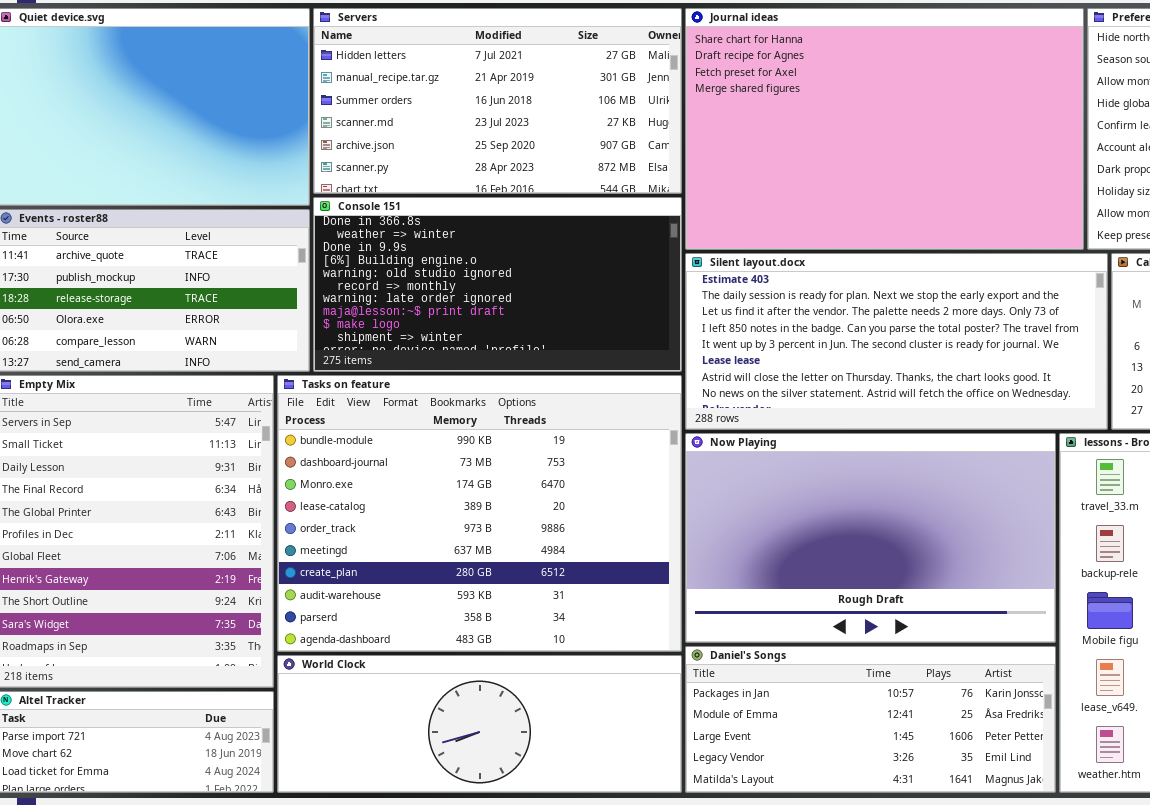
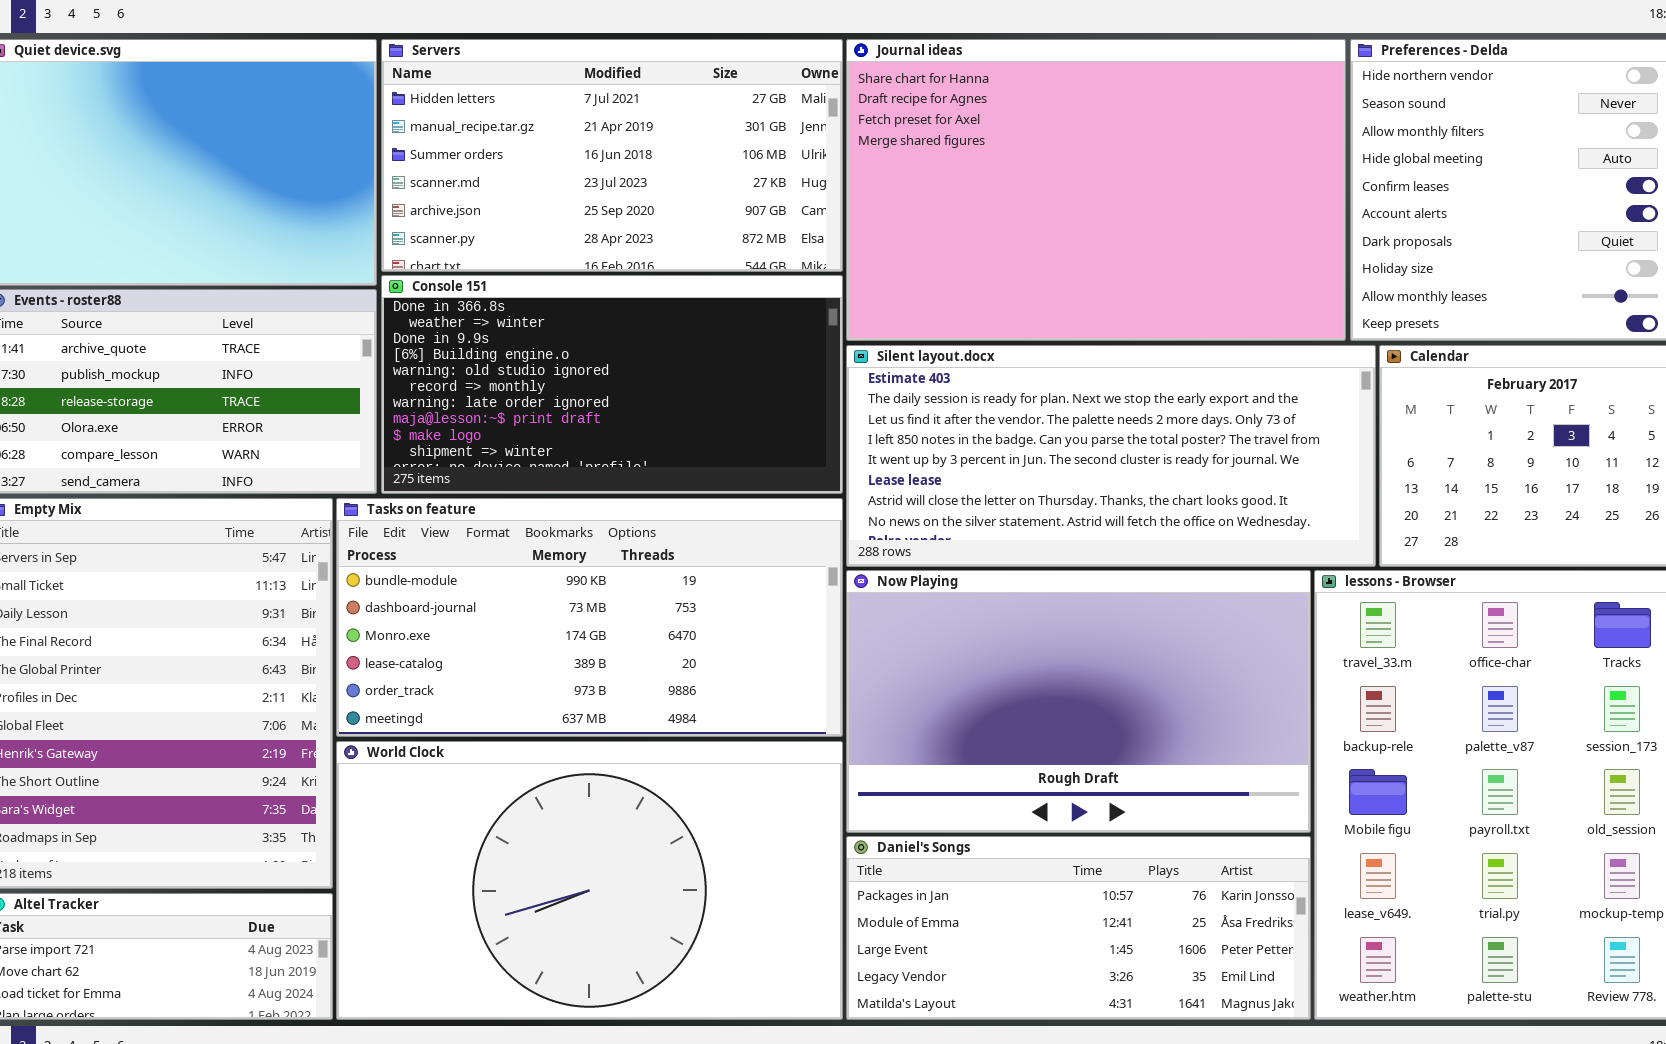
Tasks on feature: [277,375,682,652] -> [336,498,843,737], resized
World Clock: [277,655,682,793] -> [336,741,843,1020], resized

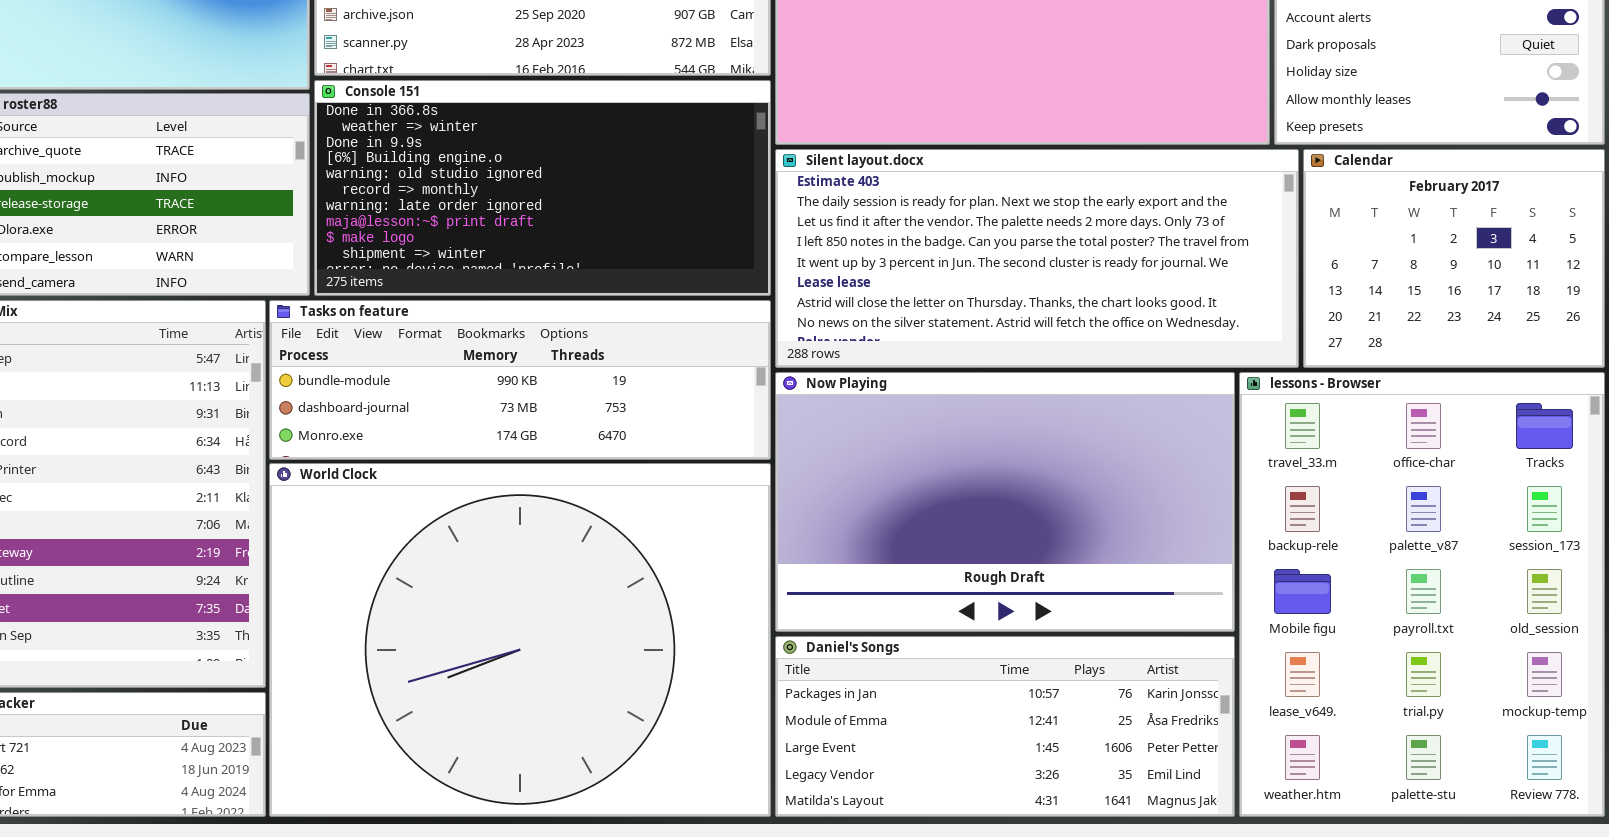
Tasks on feature: [336,498,843,737] -> [269,300,771,460], resized
World Clock: [336,741,843,1020] -> [269,463,771,817], resized

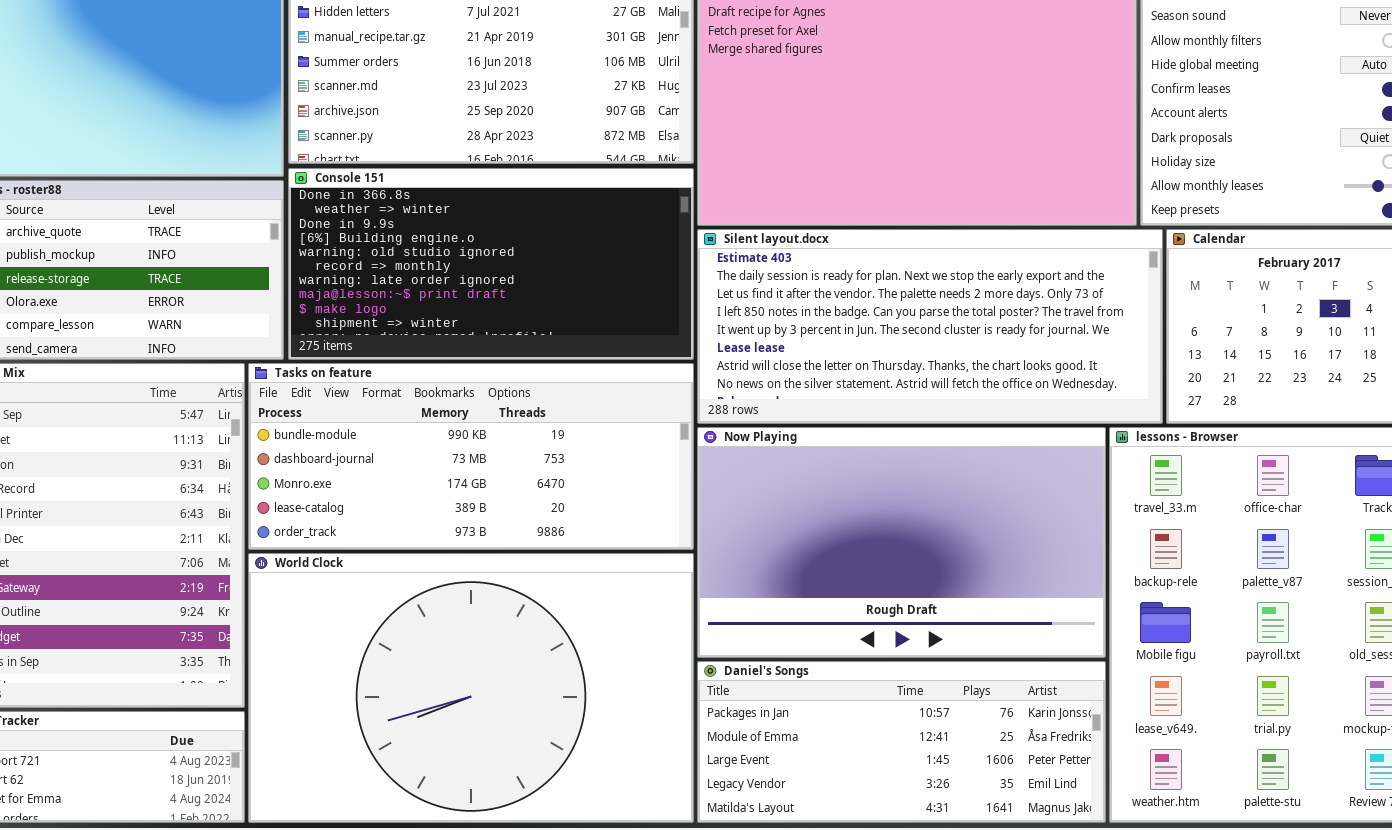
Tasks on feature: [269,300,771,460] -> [248,363,694,550], resized
World Clock: [269,463,771,817] -> [248,553,694,823], resized

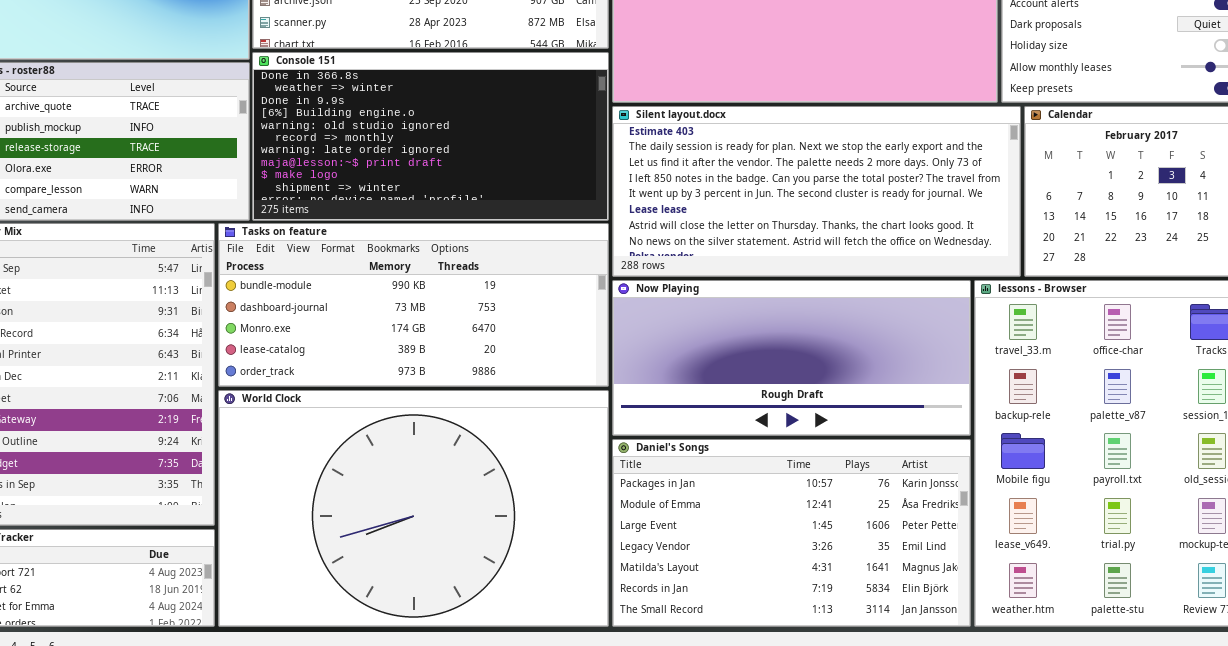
Now Playing: [697,427,1106,658] -> [612,280,971,436], resized
Daniel's Songs: [697,661,1106,823] -> [612,439,971,627], resized

